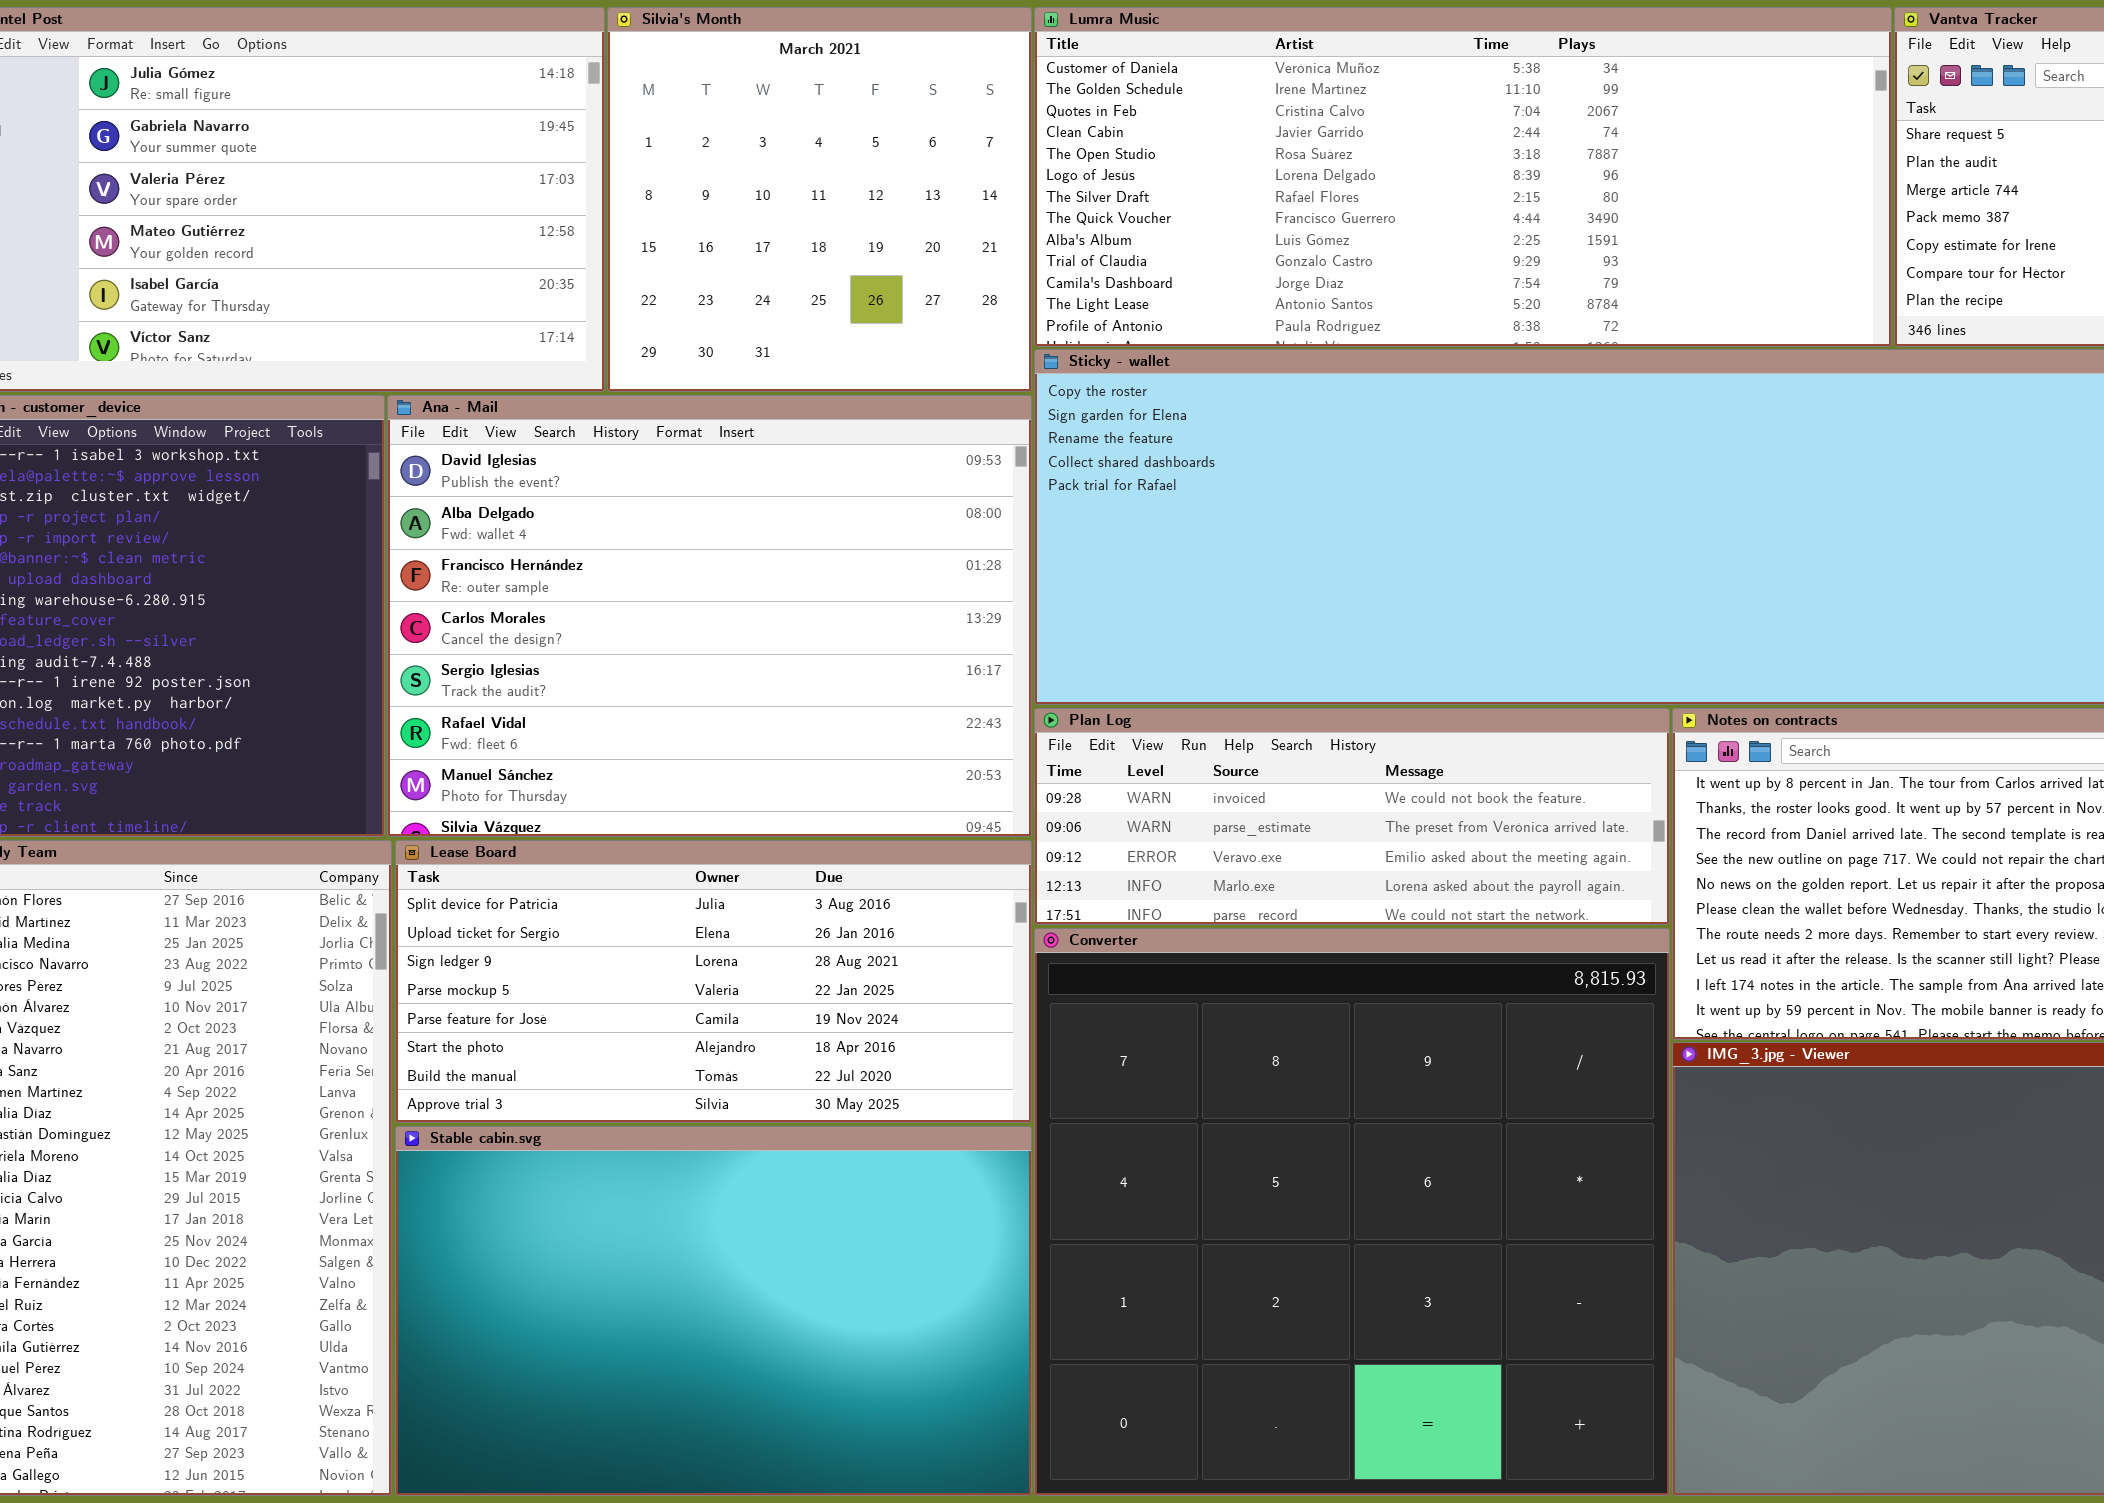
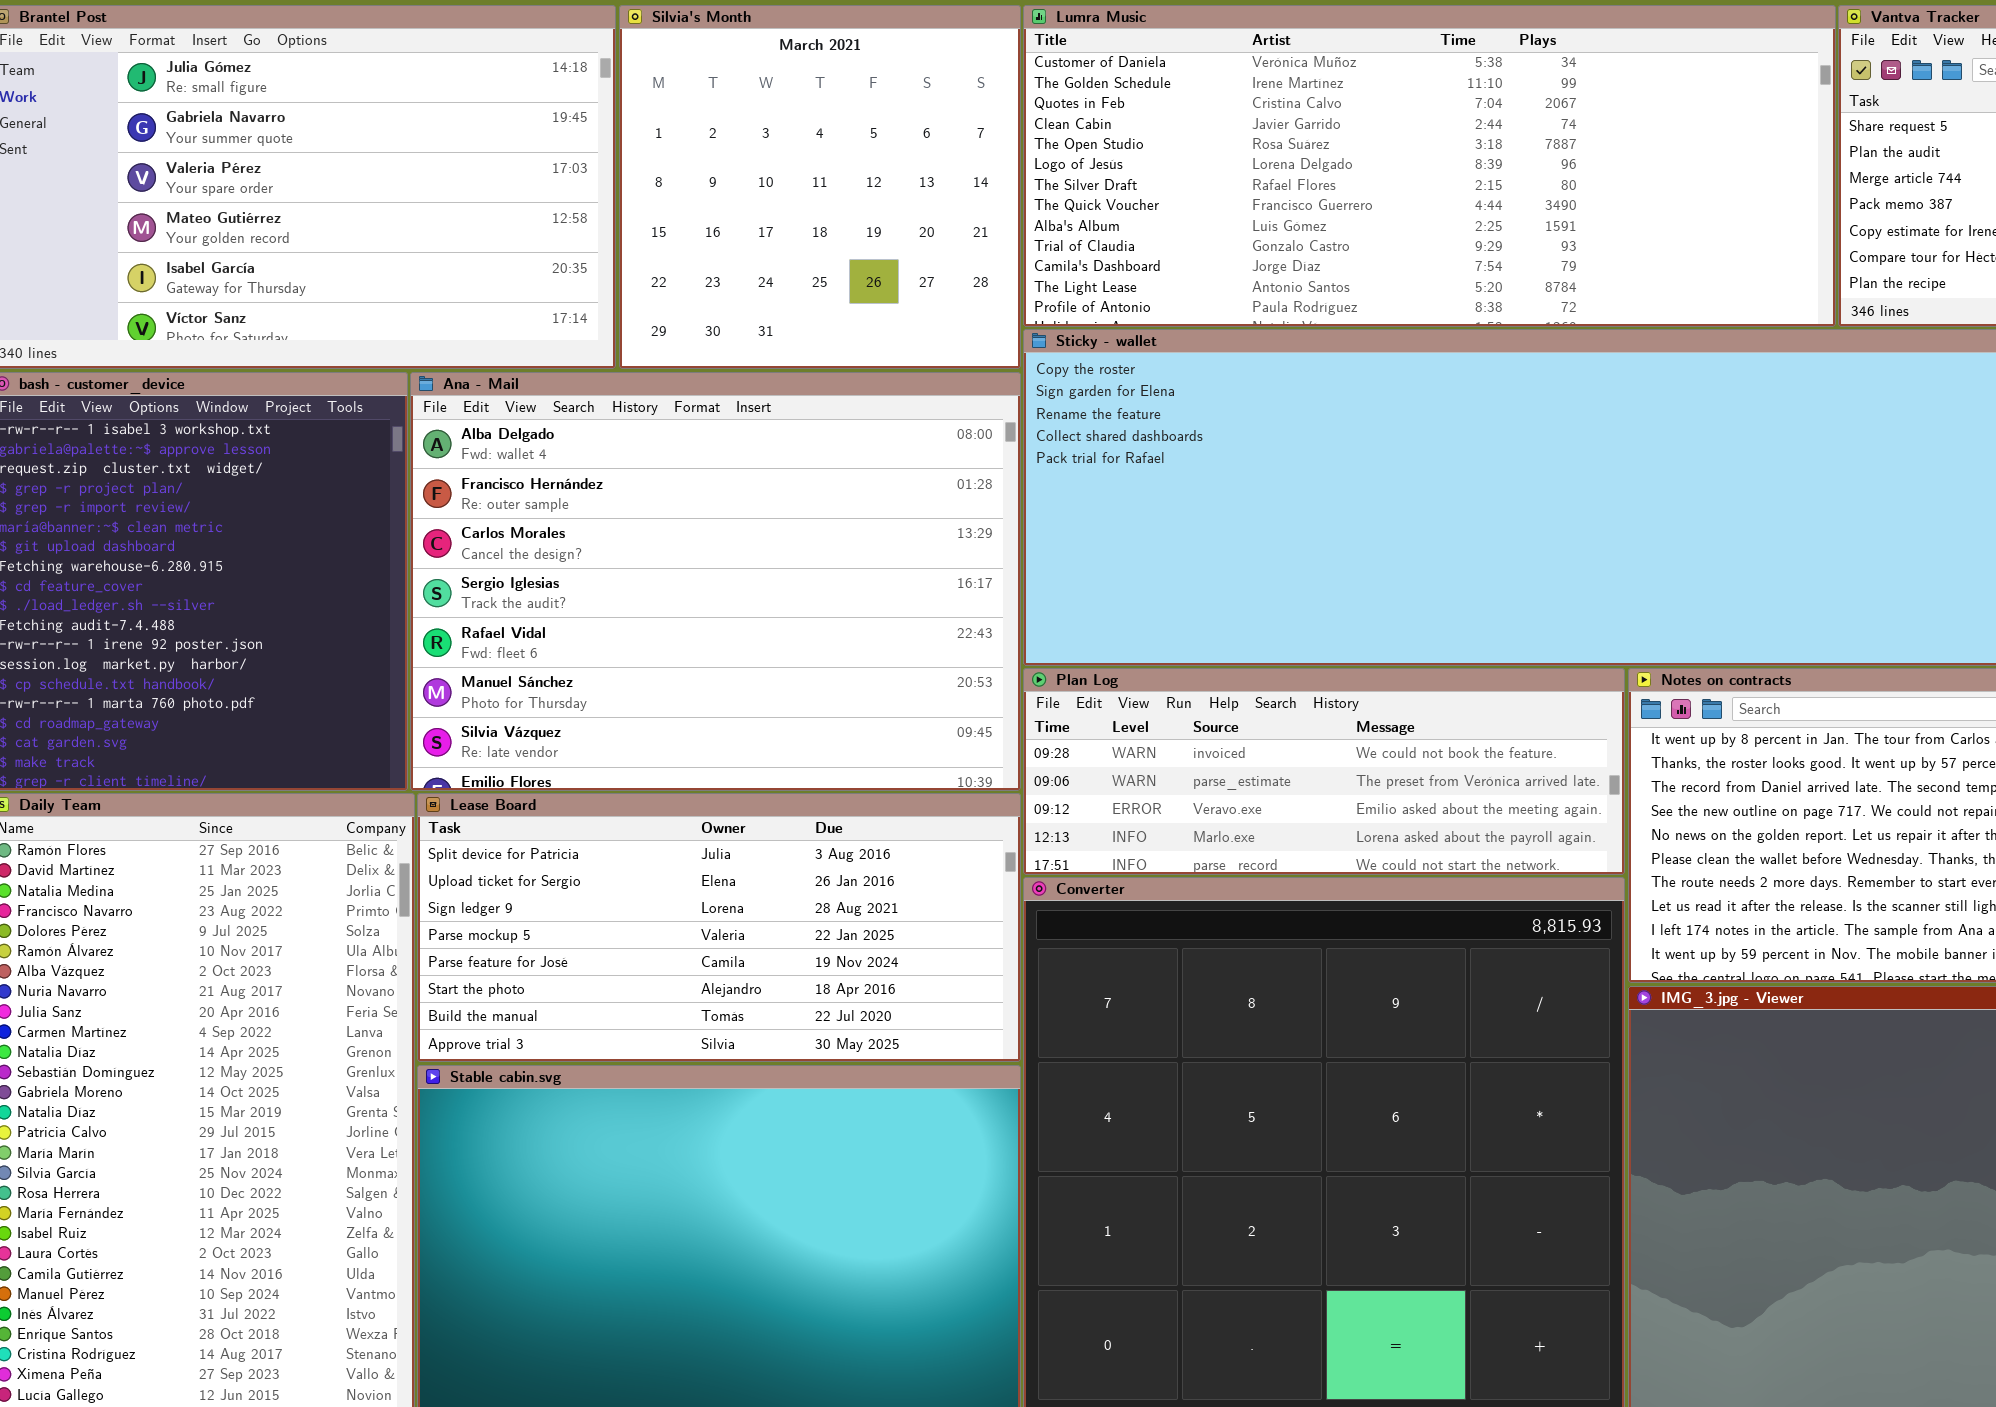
Ana - Mail: [387,395,1032,837] -> [410,372,1021,791], scrolled down 1 row

